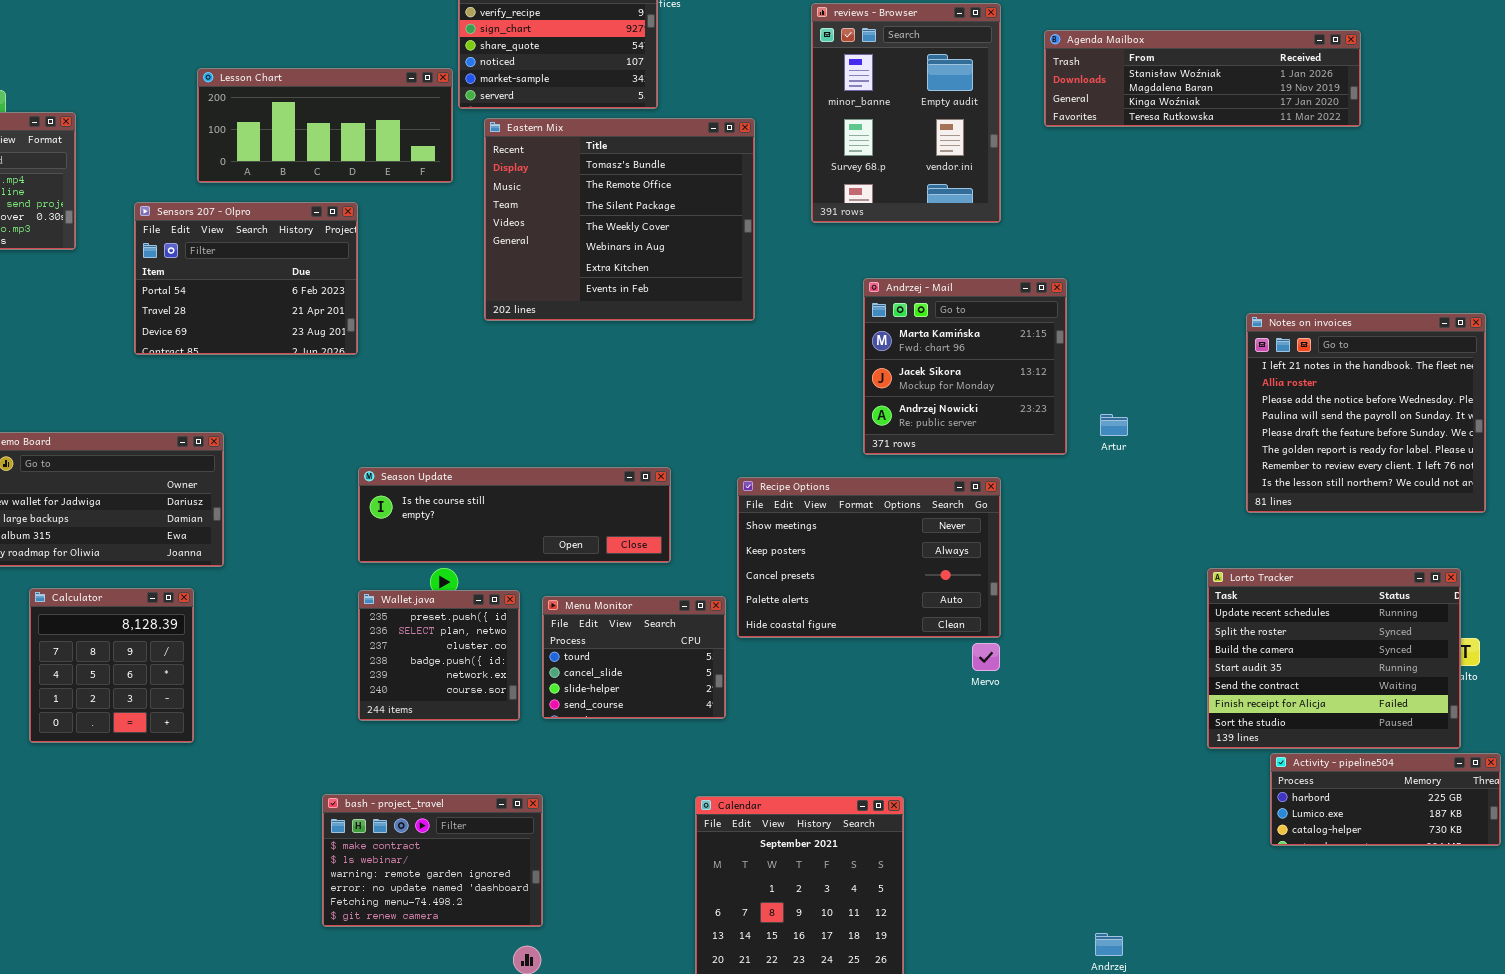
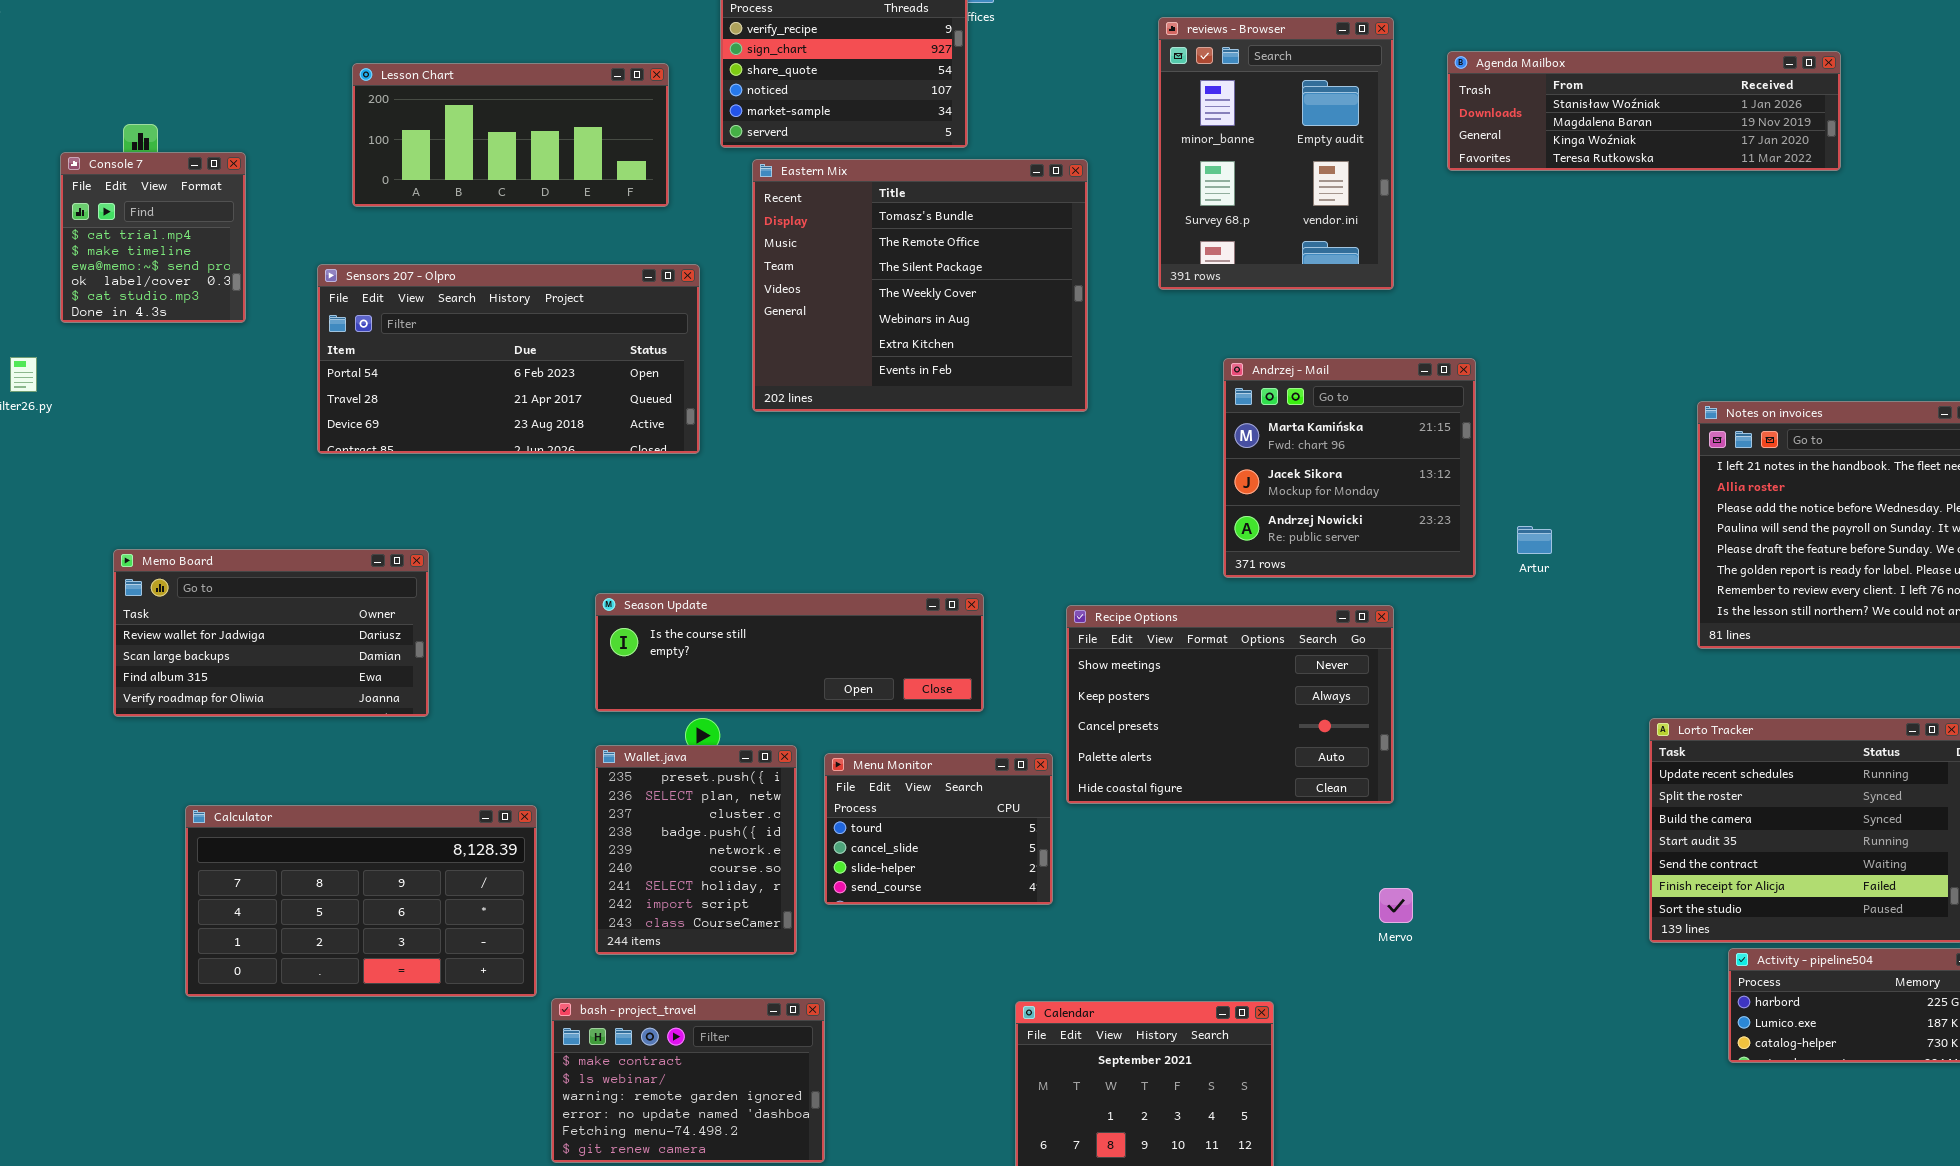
Lesson Chart: [197,68,453,183] -> [352,63,669,207], moved
Sensors 207 - Olpro: [134,202,358,355] -> [317,264,700,454], resized
Calculator: [29,588,194,743] -> [185,805,537,997], moved, resized
Wallet.java: [358,590,520,721] -> [595,745,797,955], resized
Mervo: [972,643,1000,671] -> [1379,888,1413,923], moved

